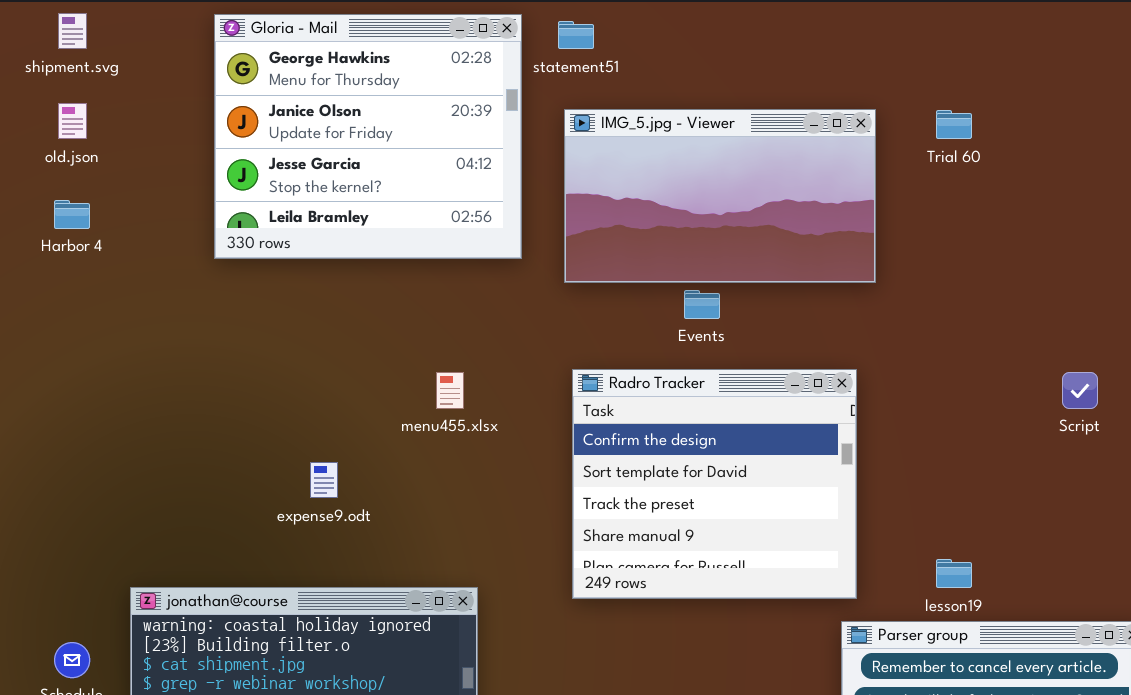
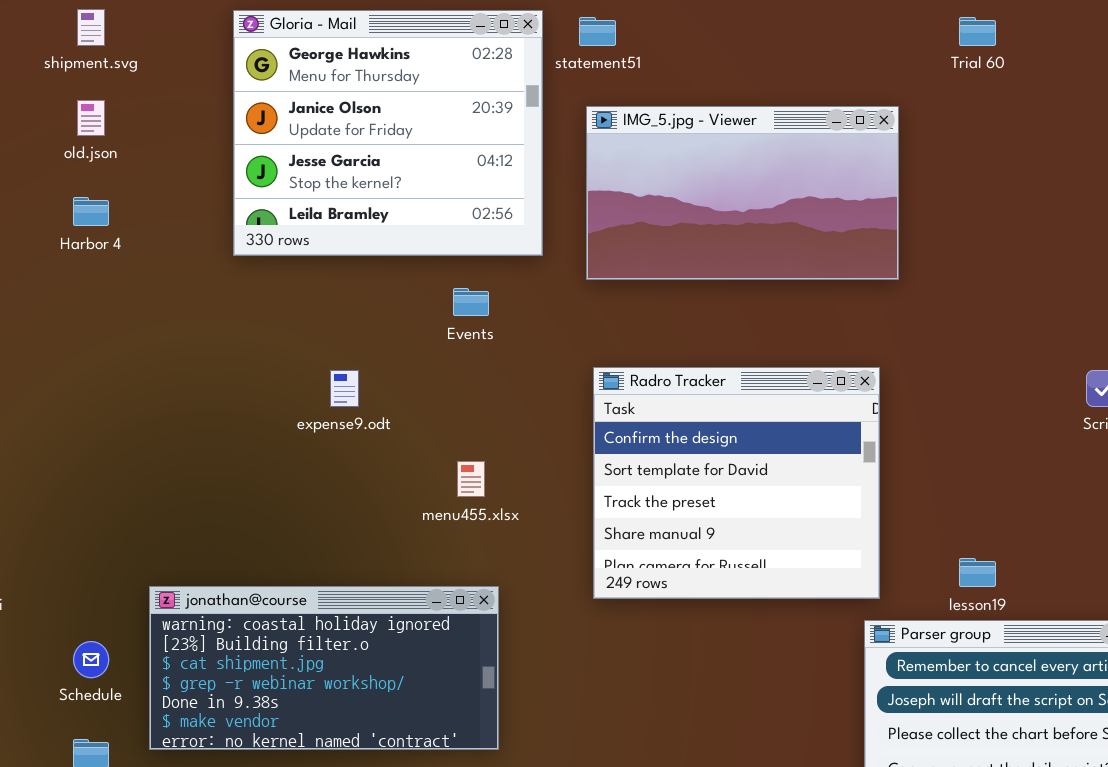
Trial 60: [936,110,972,139] -> [959,17,996,46], moved
Events: [684,290,720,319] -> [453,288,489,316], moved
menu455.xlsx: [436,372,464,409] -> [457,461,485,497], moved
expense9.odt: [310,462,338,498] -> [330,370,359,407], moved

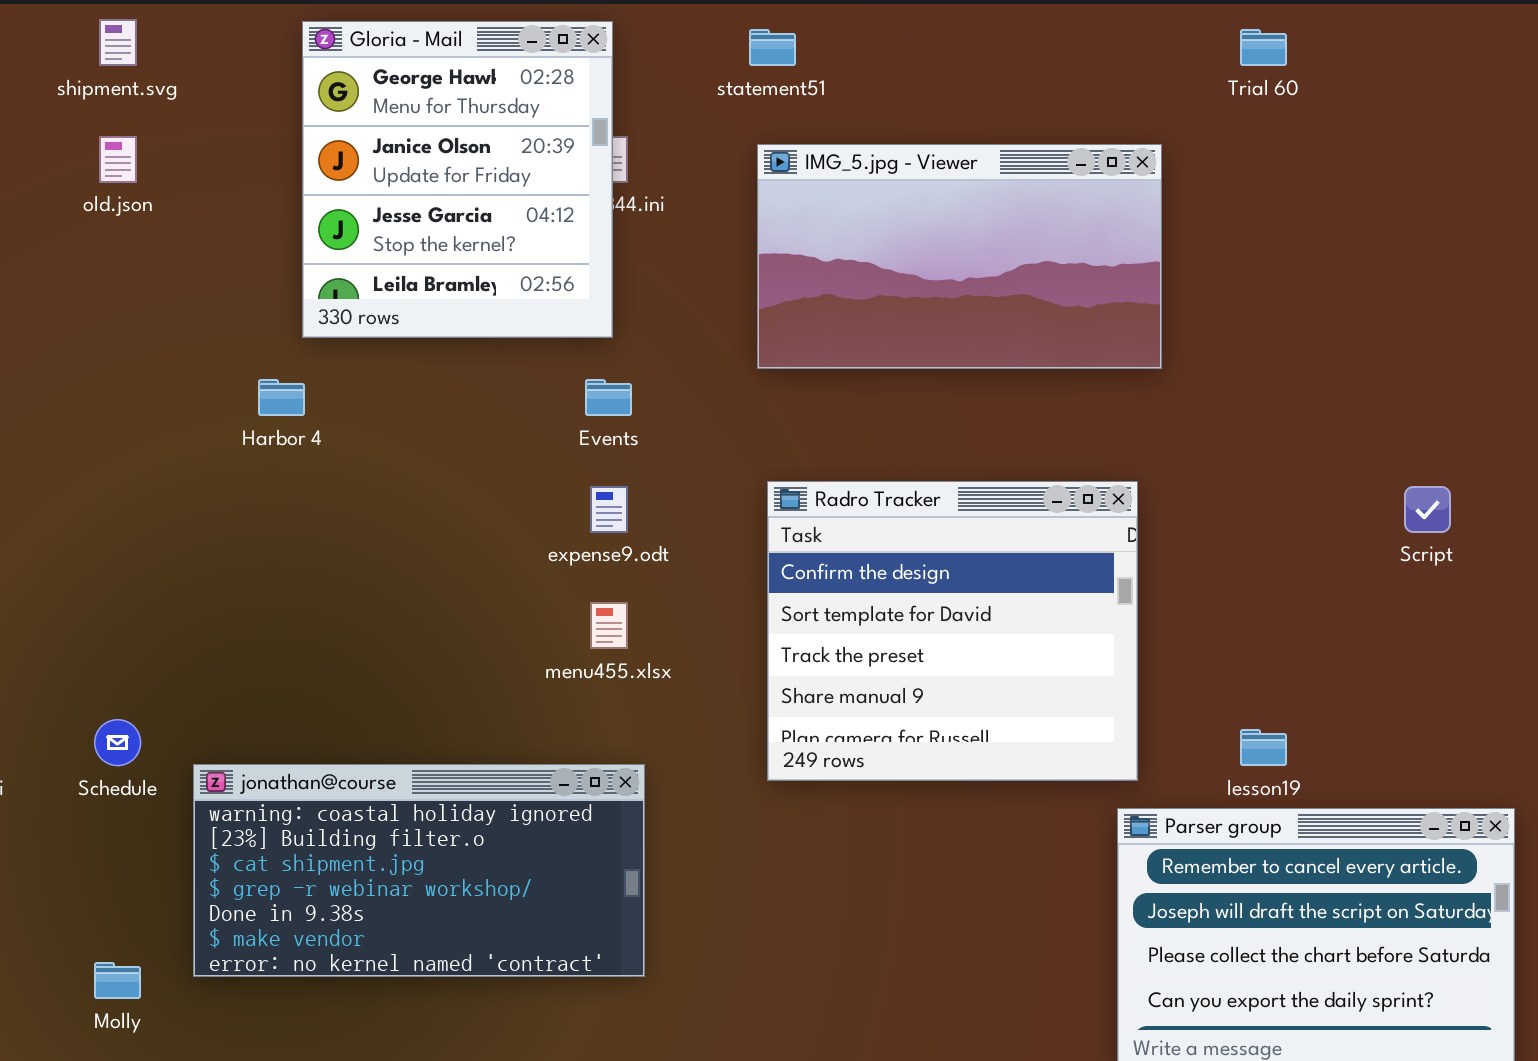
Gloria - Mail: [233,10,543,256] -> [302,21,613,338], resized
Harbor 4: [73,197,109,226] -> [258,379,305,416], moved
expense9.odt: [330,370,359,407] -> [590,486,628,533], moved
Schedule: [73,641,109,678] -> [94,719,141,766], moved

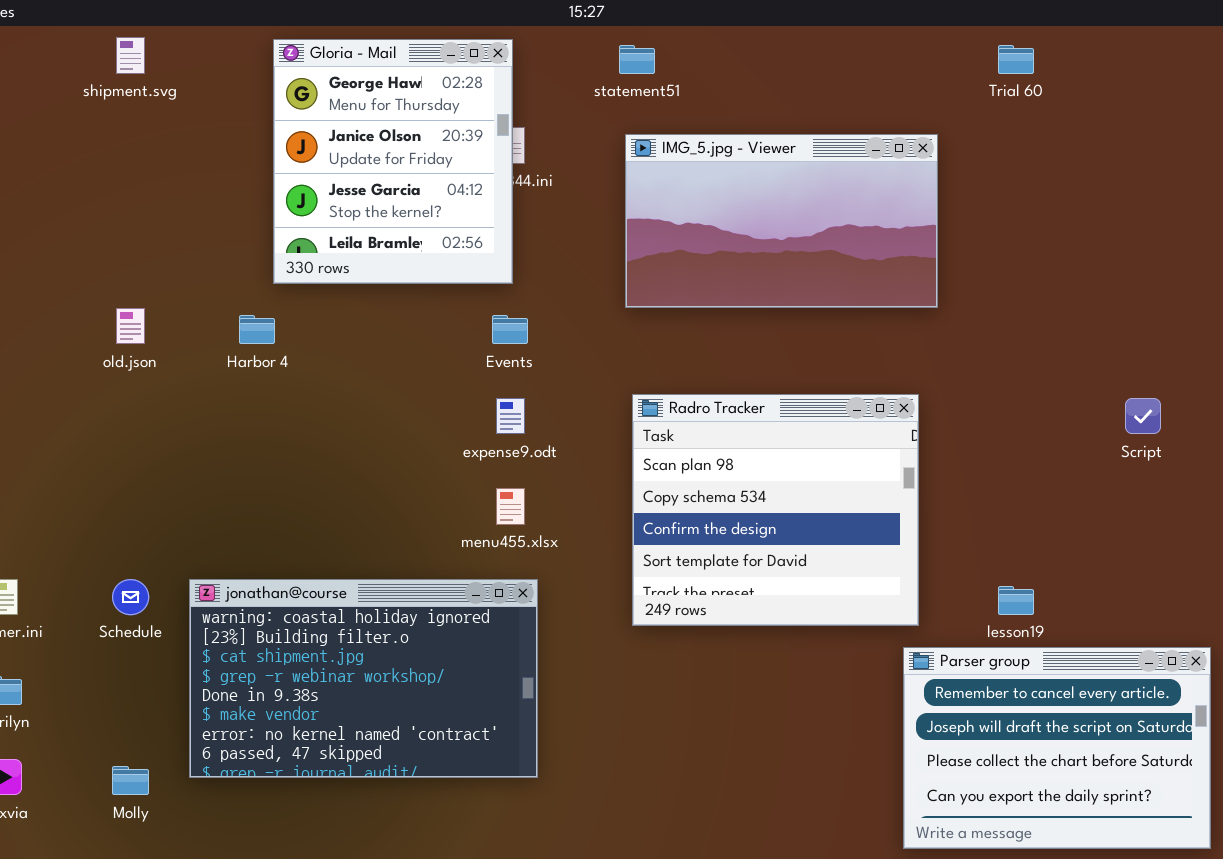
old.json: [99,136,137,183] -> [116,308,145,344], moved
Radro Tracker: [767,481,1138,781] -> [632,394,919,626], scrolled up 2 rows
jonathan@course: [193,764,645,977] -> [189,579,538,778], resized

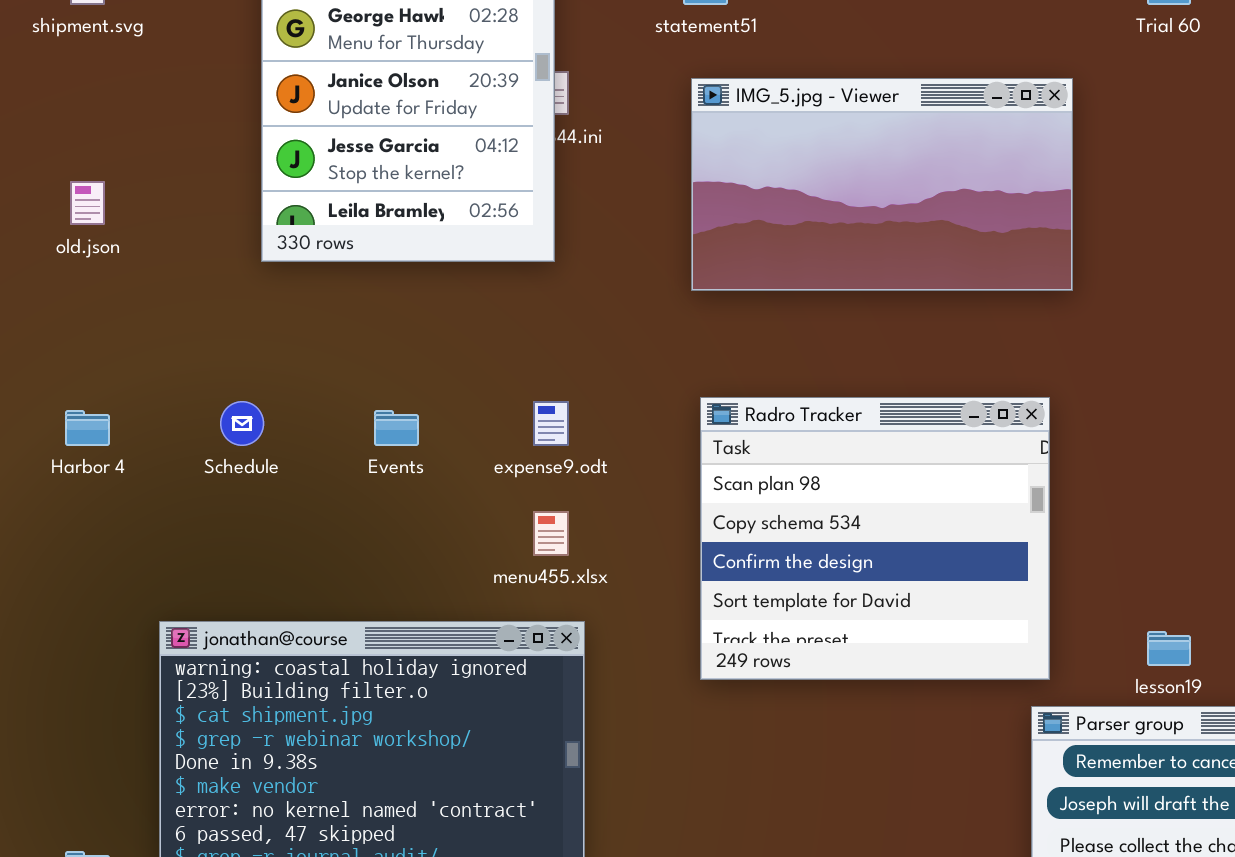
old.json: [116,308,145,344] -> [70,181,105,225], moved
Harbor 4: [239,315,275,344] -> [65,410,110,446], moved
Events: [492,315,528,344] -> [374,410,419,446], moved
Schedule: [112,579,149,615] -> [220,401,264,446], moved

